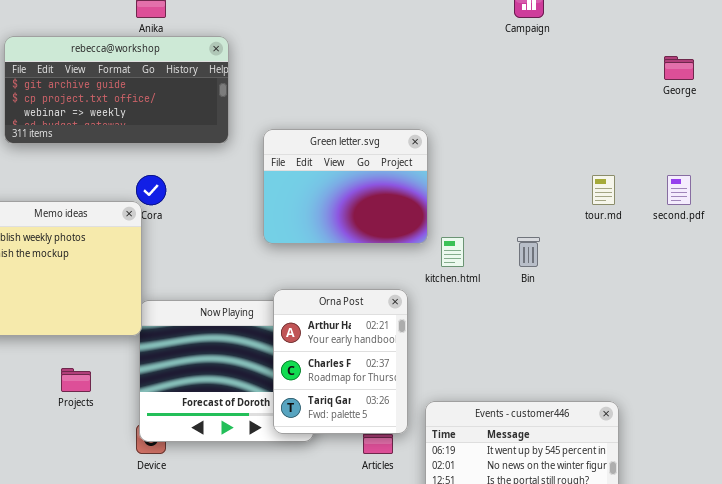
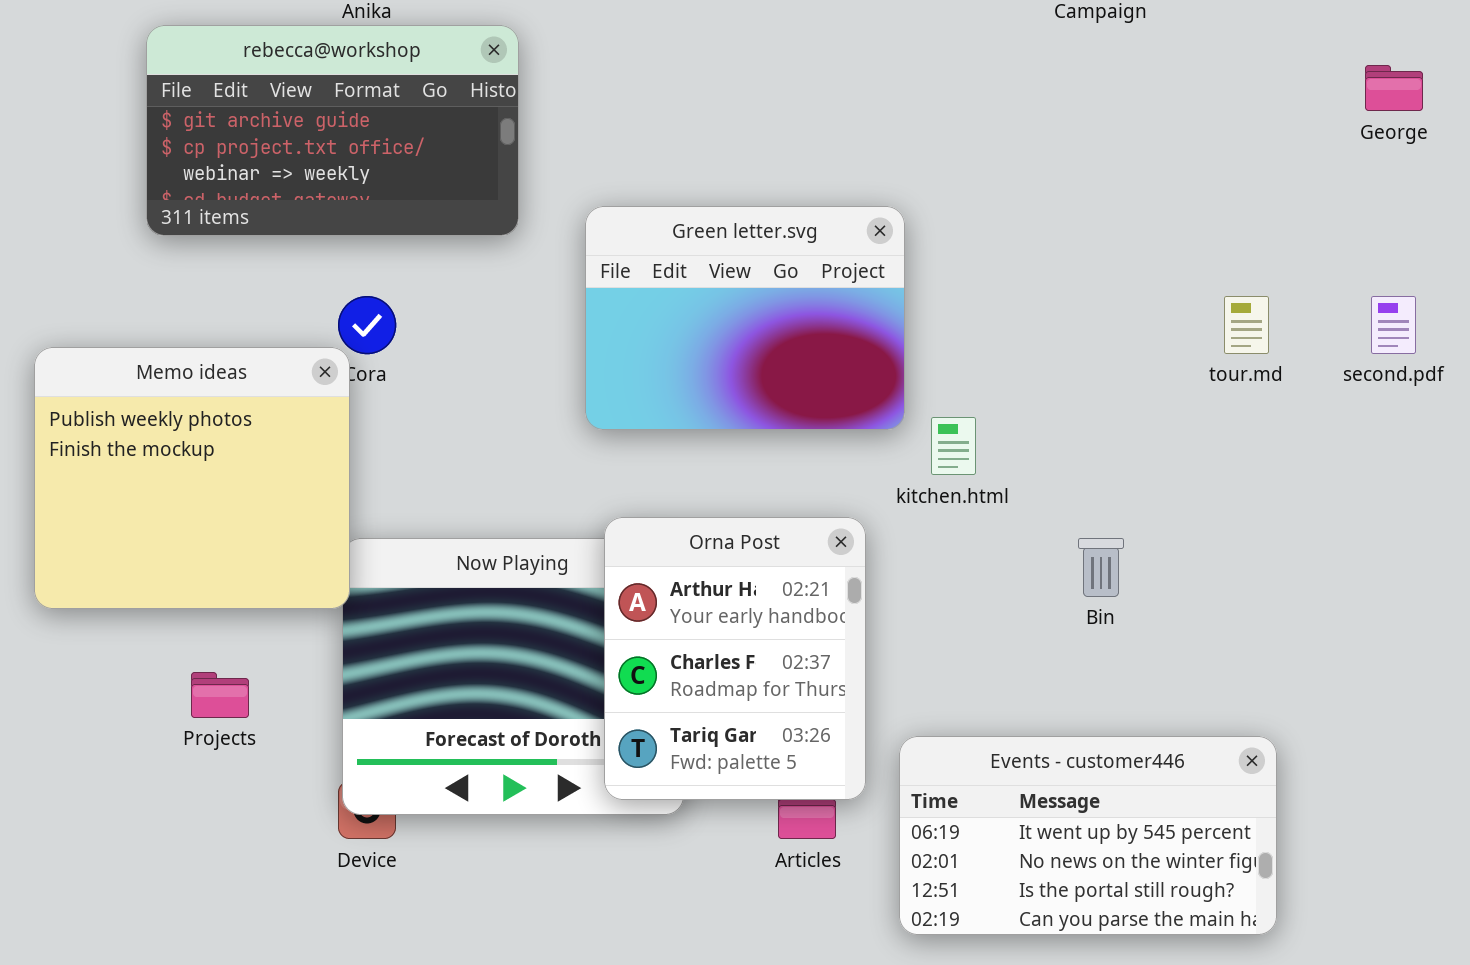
rebecca@workshop: [4,36,229,144] -> [146,25,519,236], resized
Bin: [517,237,540,267] -> [1078,538,1124,597], moved

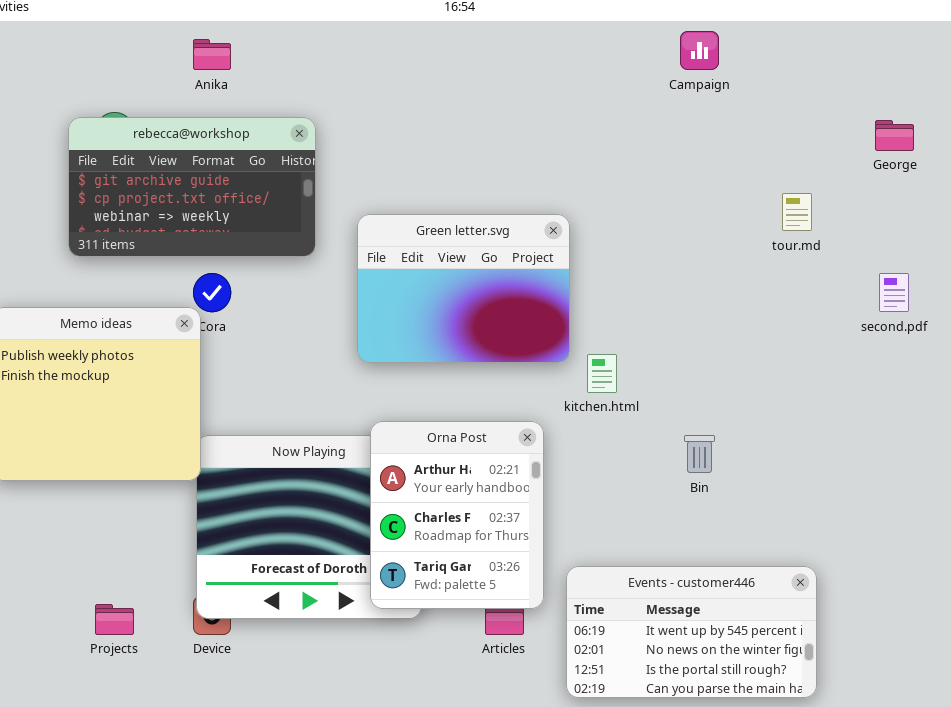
rebecca@workshop: [146,25,519,236] -> [68,117,316,257], moved
tour.md: [1224,296,1269,354] -> [782,193,812,231], moved
Projects: [191,672,249,718] -> [95,604,134,635], moved

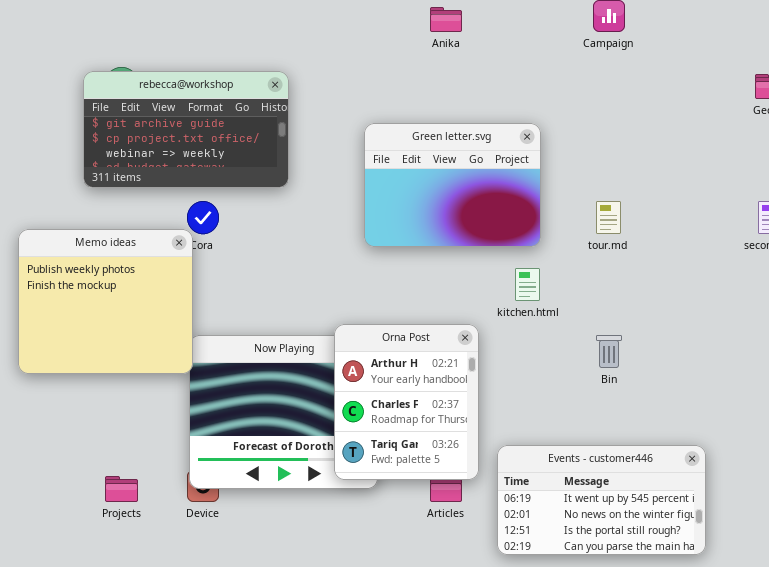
Anika: [193,39,231,70] -> [430,7,462,32], moved
tour.md: [782,193,812,231] -> [596,201,621,234], moved
Green letter.svg: [357,214,570,363] -> [364,123,541,247], moved

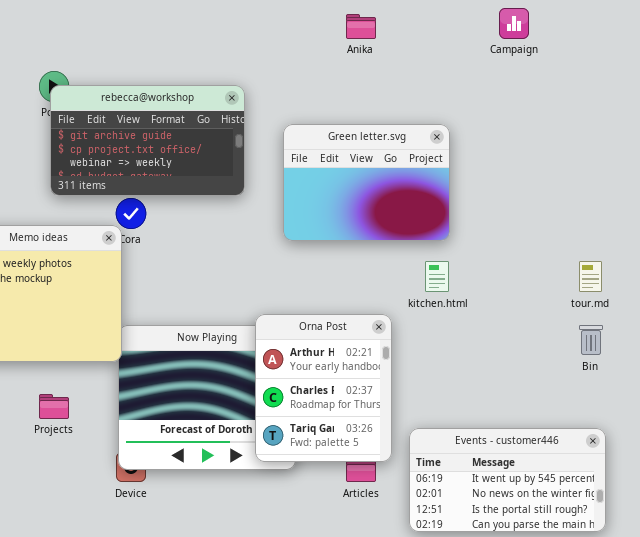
rebecca@workshop: [83,71,289,188] -> [50,85,245,196], moved
tour.md: [596,201,621,234] -> [579,261,602,292], moved
Bin: [596,335,622,368] -> [579,325,603,355], moved
Projects: [105,476,138,502] -> [39,394,69,419], moved

